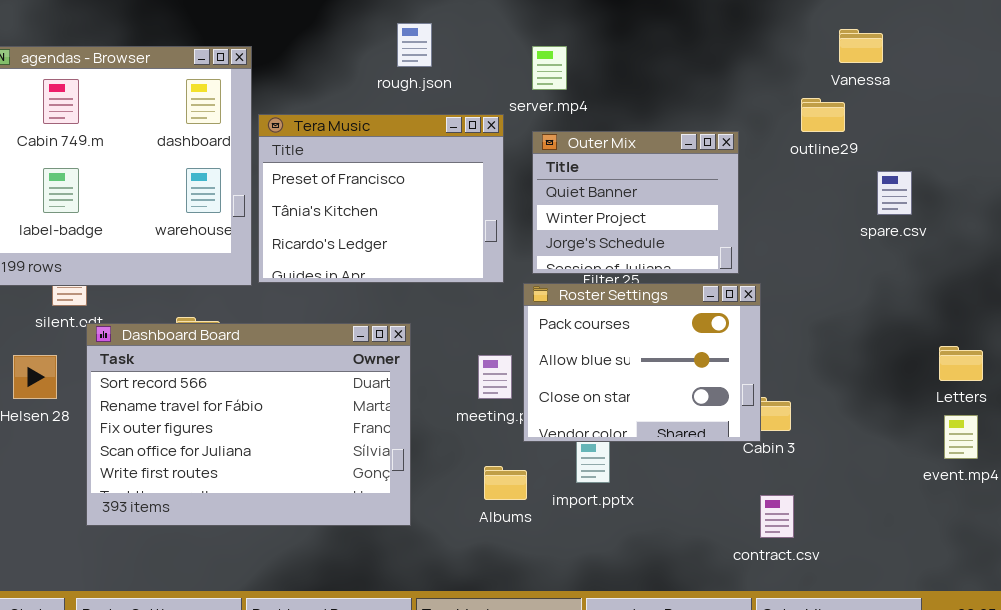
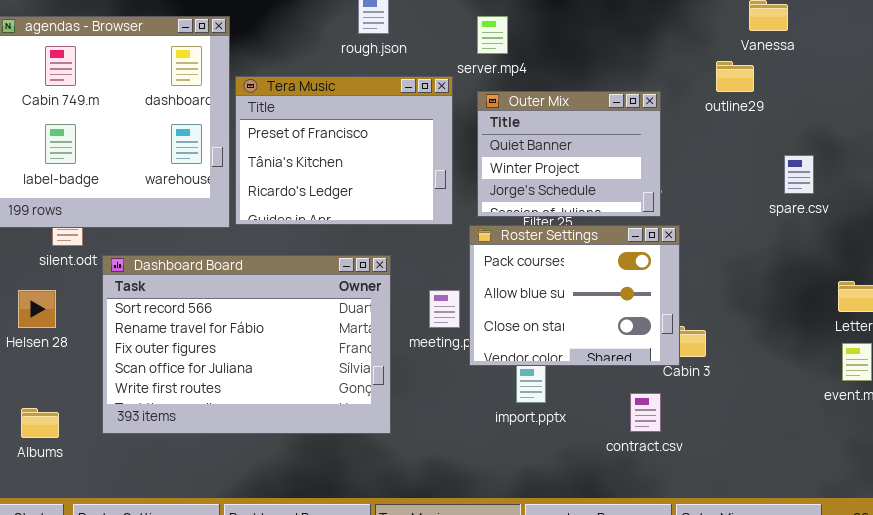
spare.csv: [877,171,912,215] -> [784,155,814,194], moved
Dashboard Board: [86,323,411,526] -> [102,255,391,434], moved
Albums: [484,466,527,500] -> [21,408,59,438], moved
contract.csv: [760,495,794,538] -> [630,393,661,432], moved

